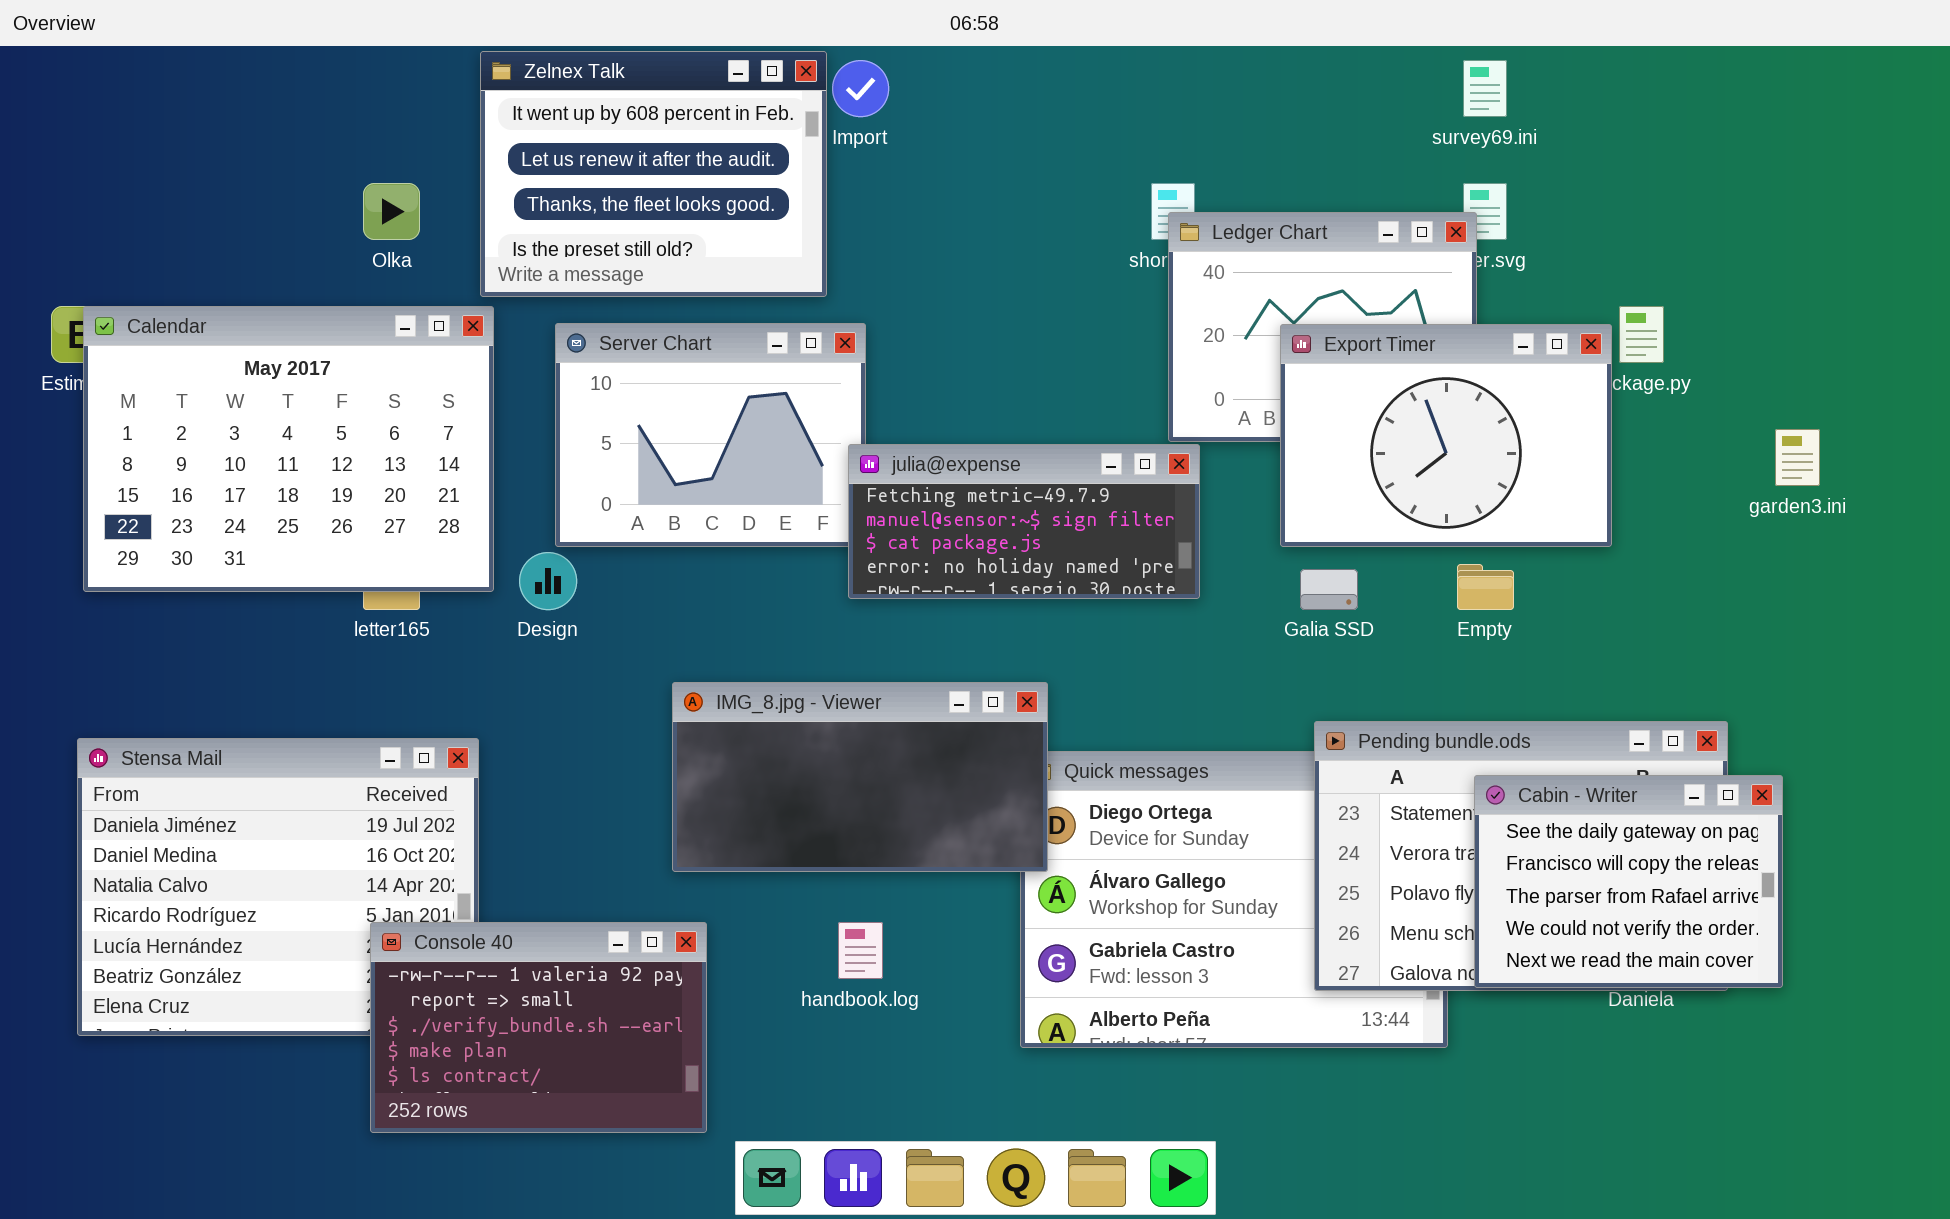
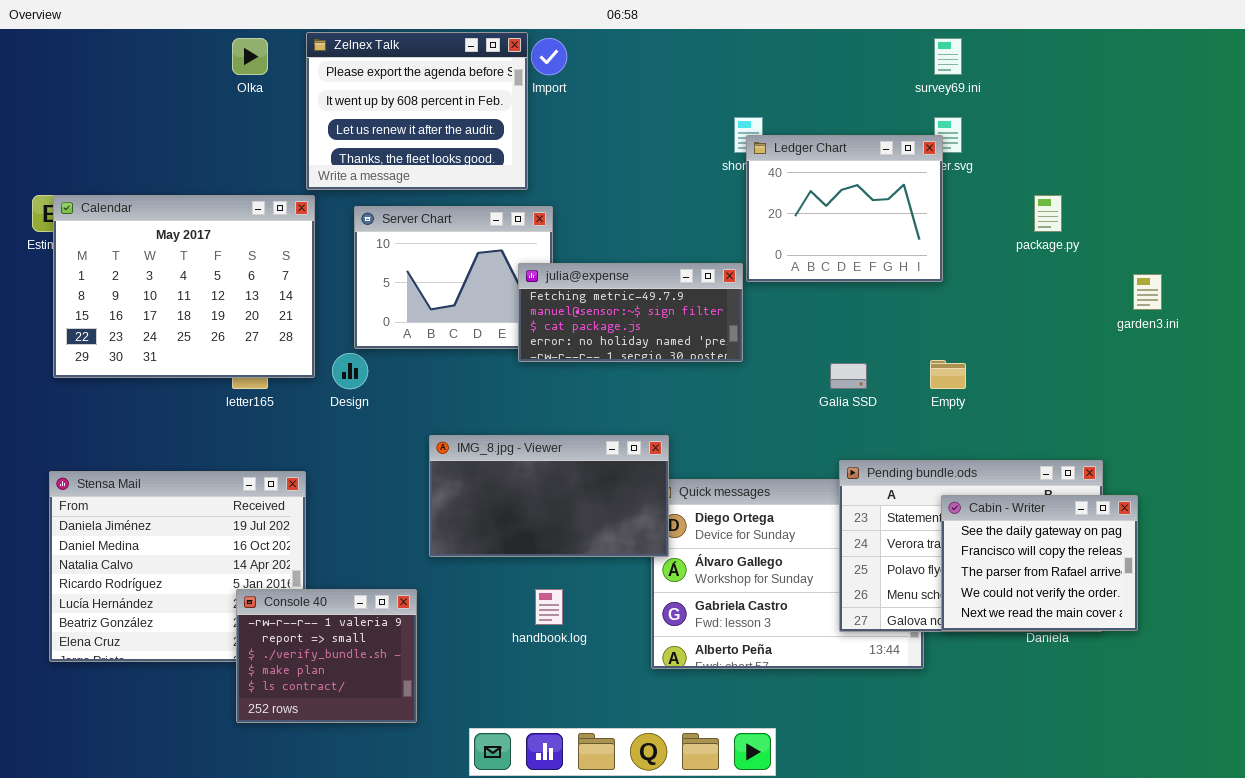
Zelnex Talk: [480,51,827,297] -> [306,32,528,190], scrolled up 1 row
Olka: [363,183,420,240] -> [232,38,268,75], moved
Export Timer: [1280,324,1612,547] -> none, closed
julia@expense: [848,444,1200,599] -> [518,263,743,362], moved
Console 40: [370,922,707,1133] -> [236,589,417,723], resized

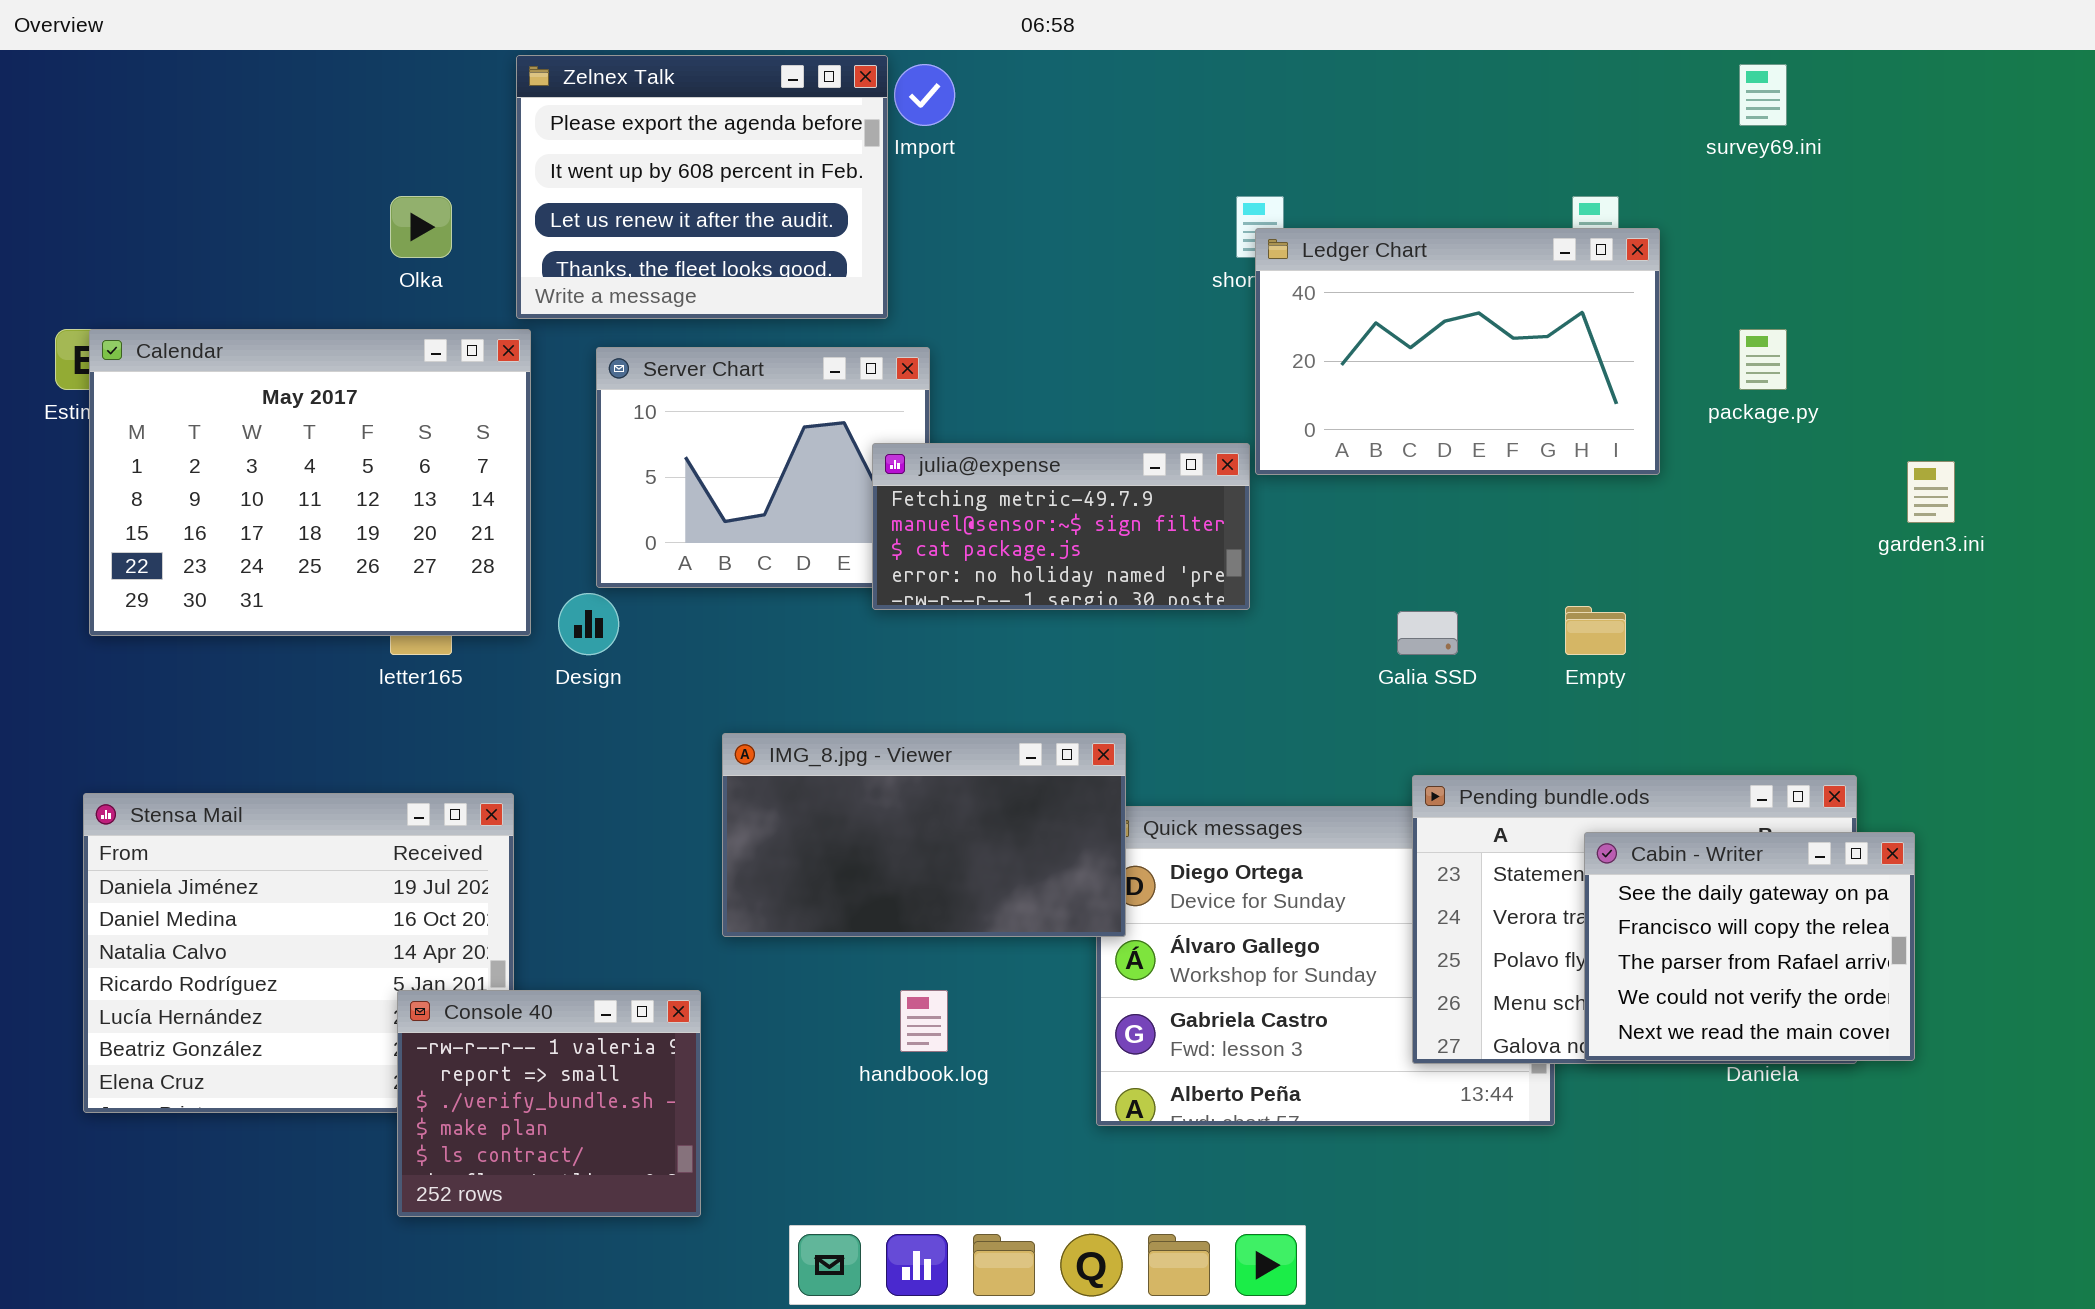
Olka: [232,38,268,75] -> [390,196,452,258], moved
survey69.ini: [934,38,962,75] -> [1739,64,1787,126], moved
Ledger Chart: [746,135,943,282] -> [1255,228,1660,475], resized

